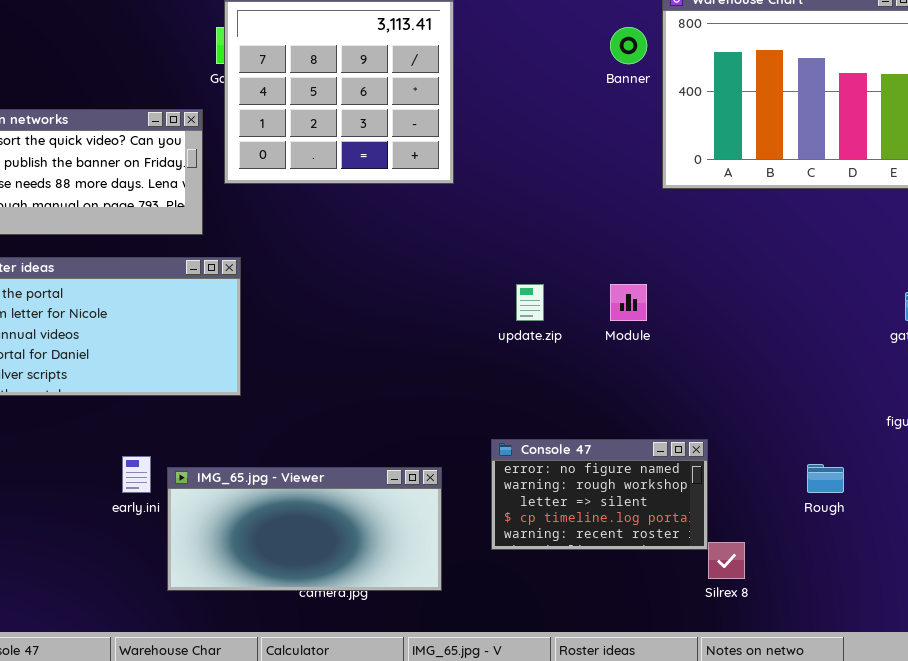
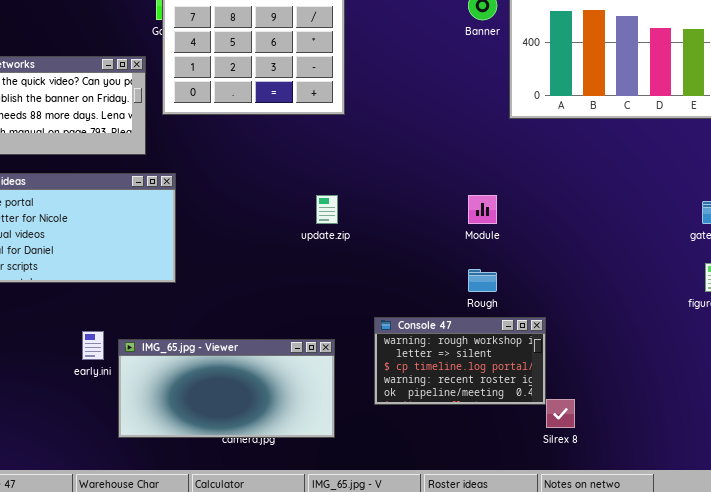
update.zip: [516,284,544,321] -> [316,195,338,224], moved
Console 47: [491,439,708,550] -> [374,317,546,405], scrolled down 1 row
Rough: [807,464,844,493] -> [468,269,497,292], moved

